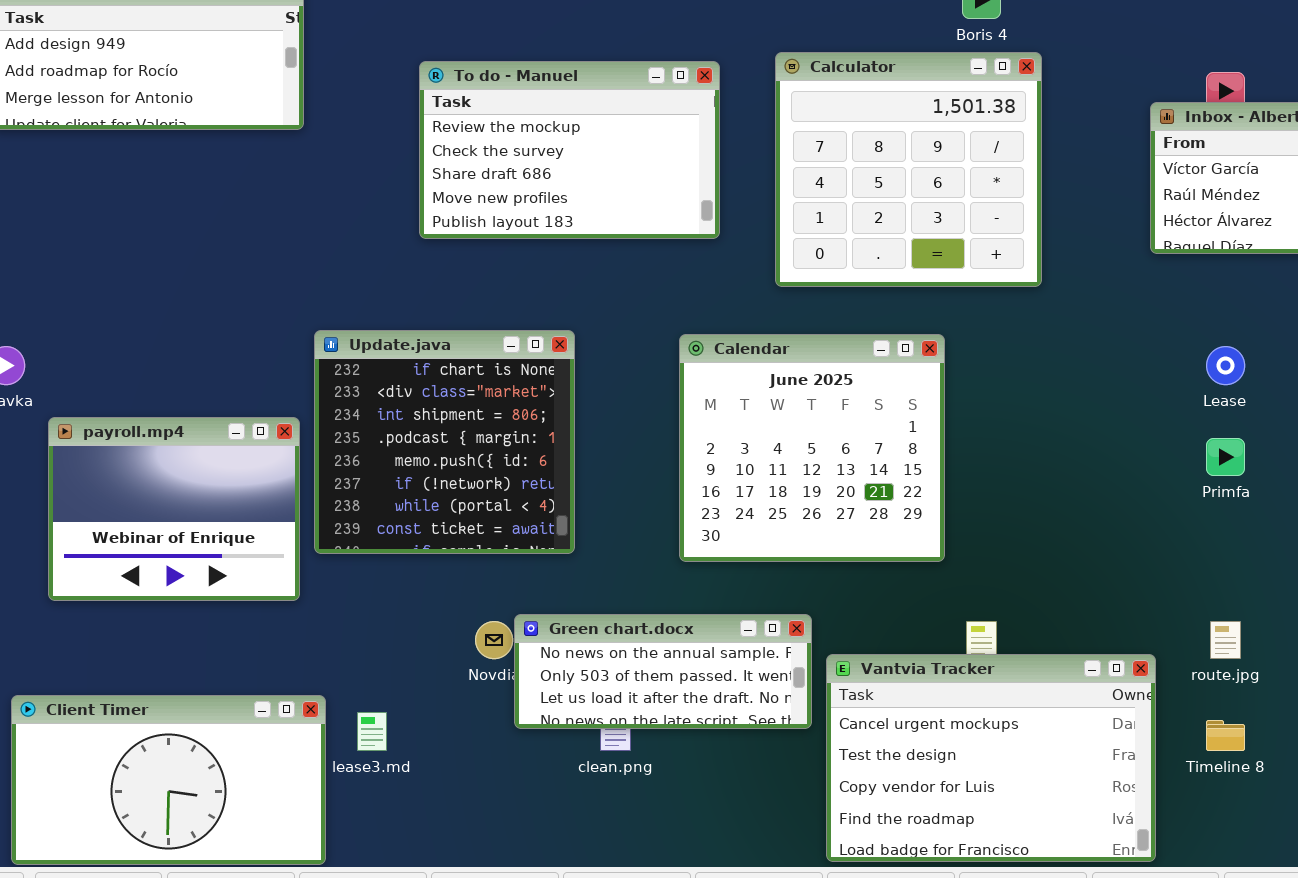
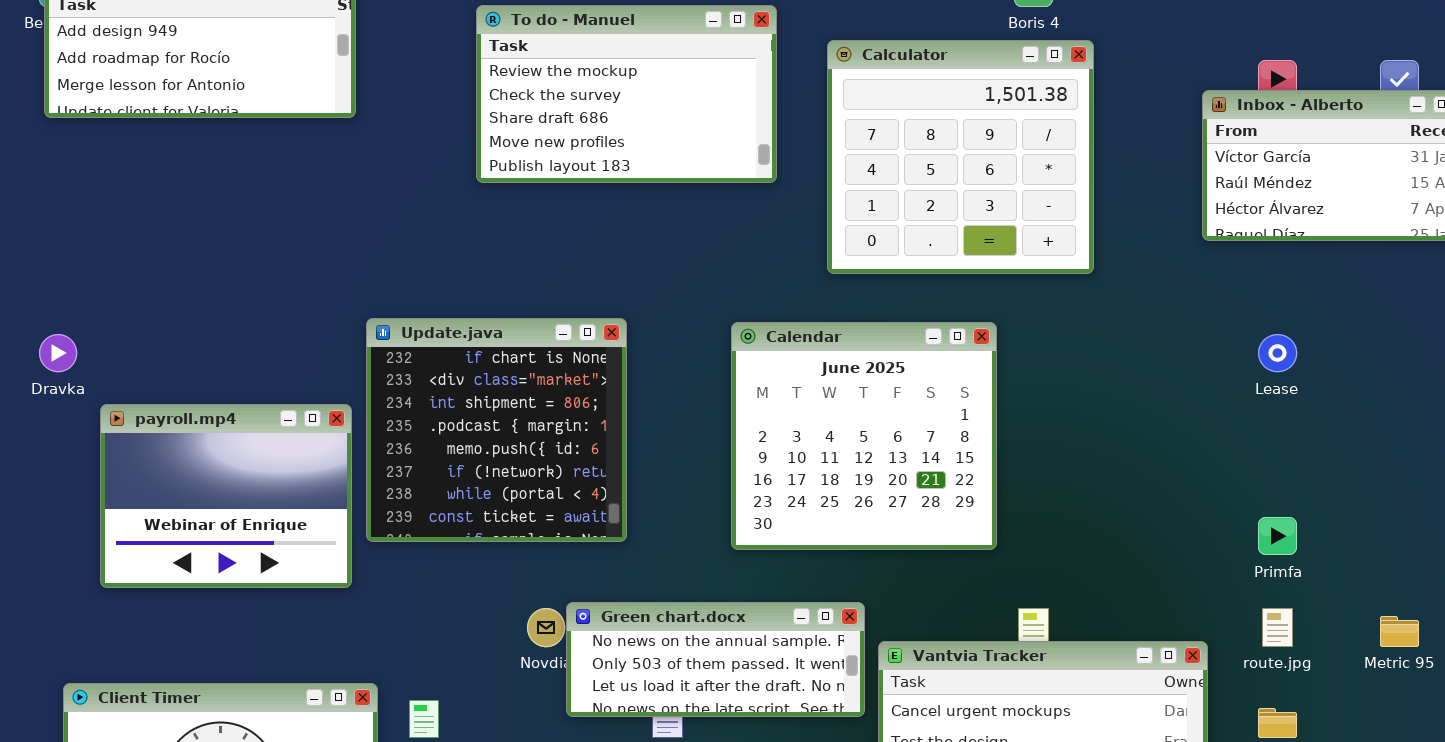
To do - Manuel: [419,61,720,239] -> [476,5,777,183], moved
Primfa: [1206,438,1245,476] -> [1258,517,1297,555], moved

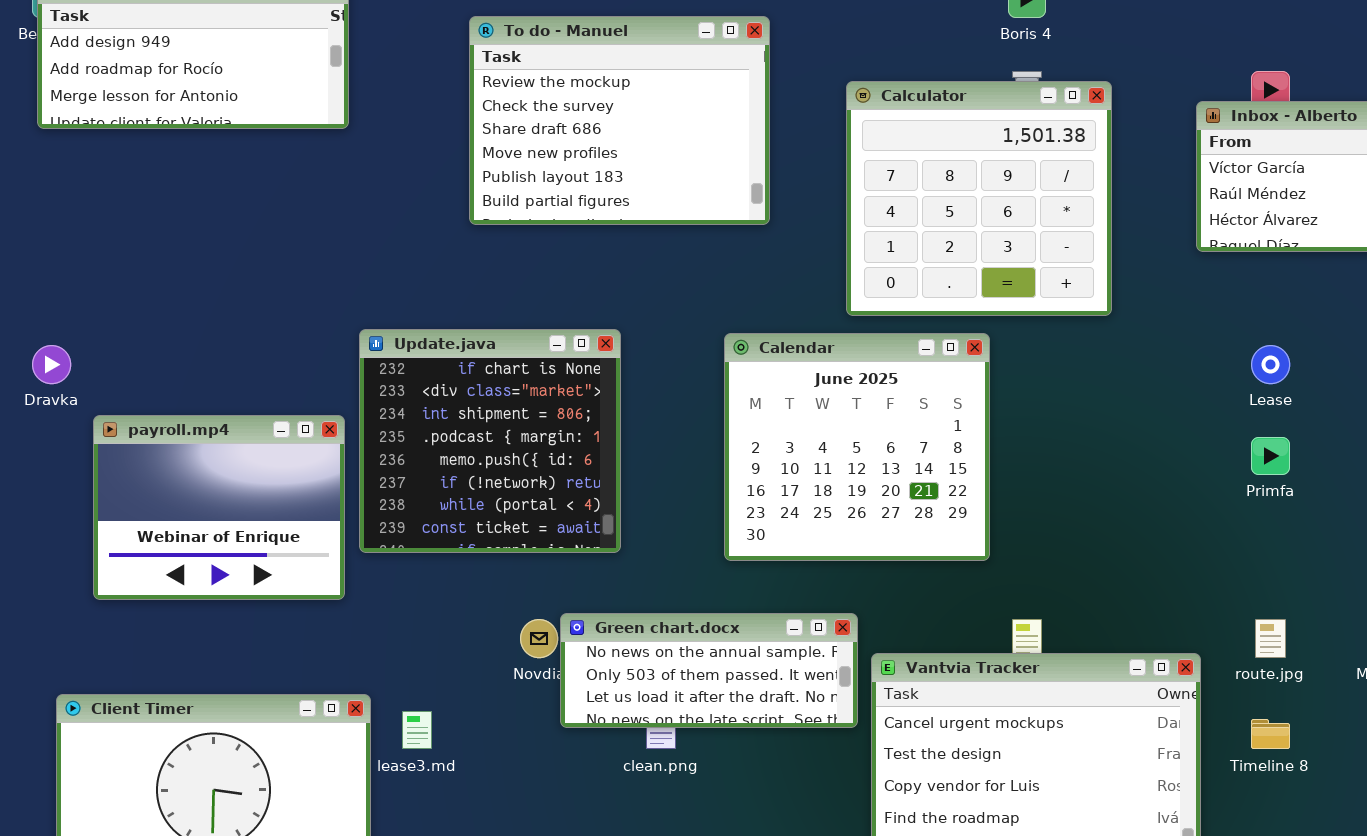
To do - Manuel: [476,5,777,183] -> [469,16,770,225], resized
Calculator: [827,40,1094,274] -> [846,81,1112,316], moved
Primfa: [1258,517,1297,555] -> [1251,437,1290,475], moved

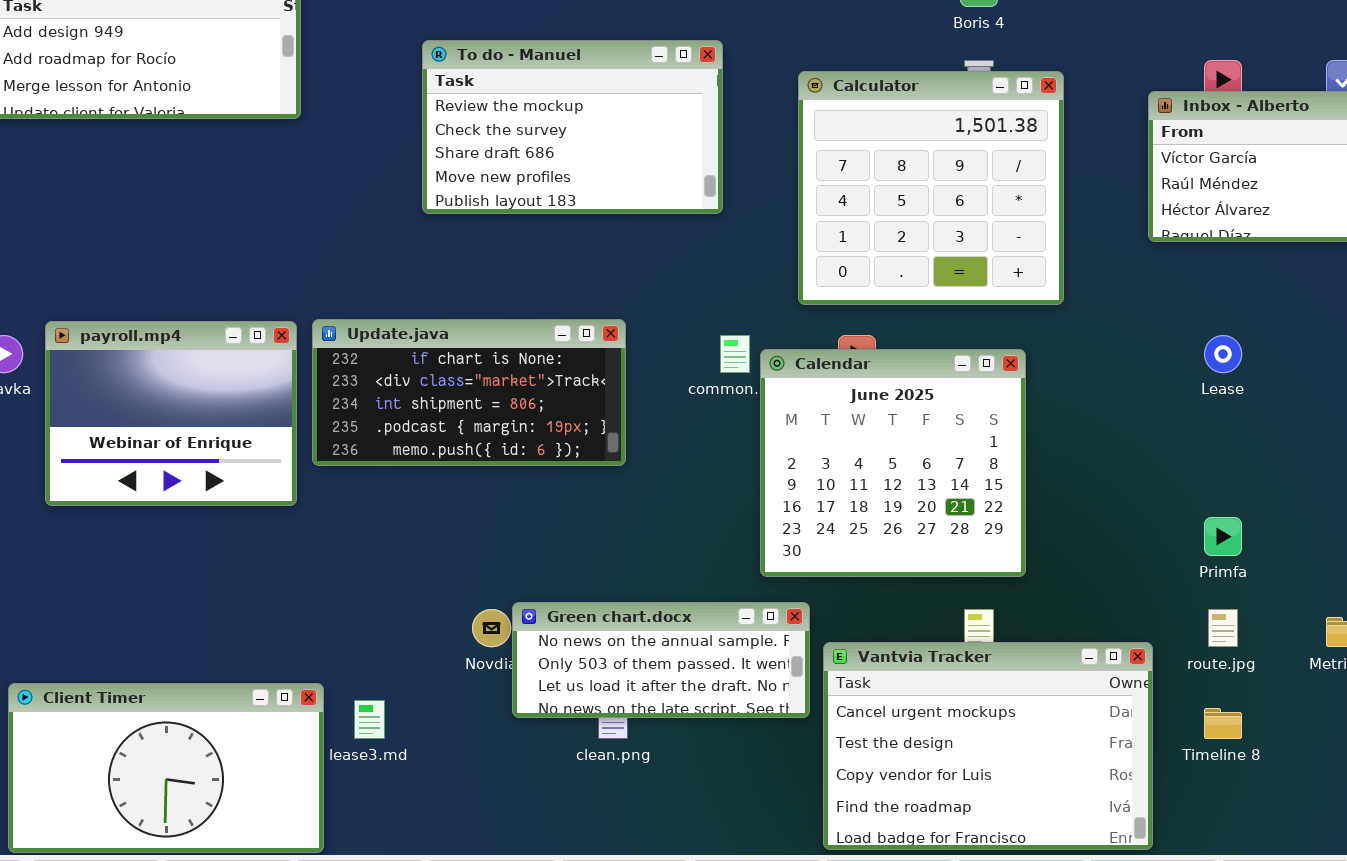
To do - Manuel: [469,16,770,225] -> [422,40,723,214], resized
Update.java: [359,329,621,553] -> [312,319,626,466], resized
Calendar: [724,333,990,561] -> [760,349,1026,577], moved
payroll.mp4: [93,415,345,600] -> [45,321,297,506], moved
Primfa: [1251,437,1290,475] -> [1204,517,1242,556], moved

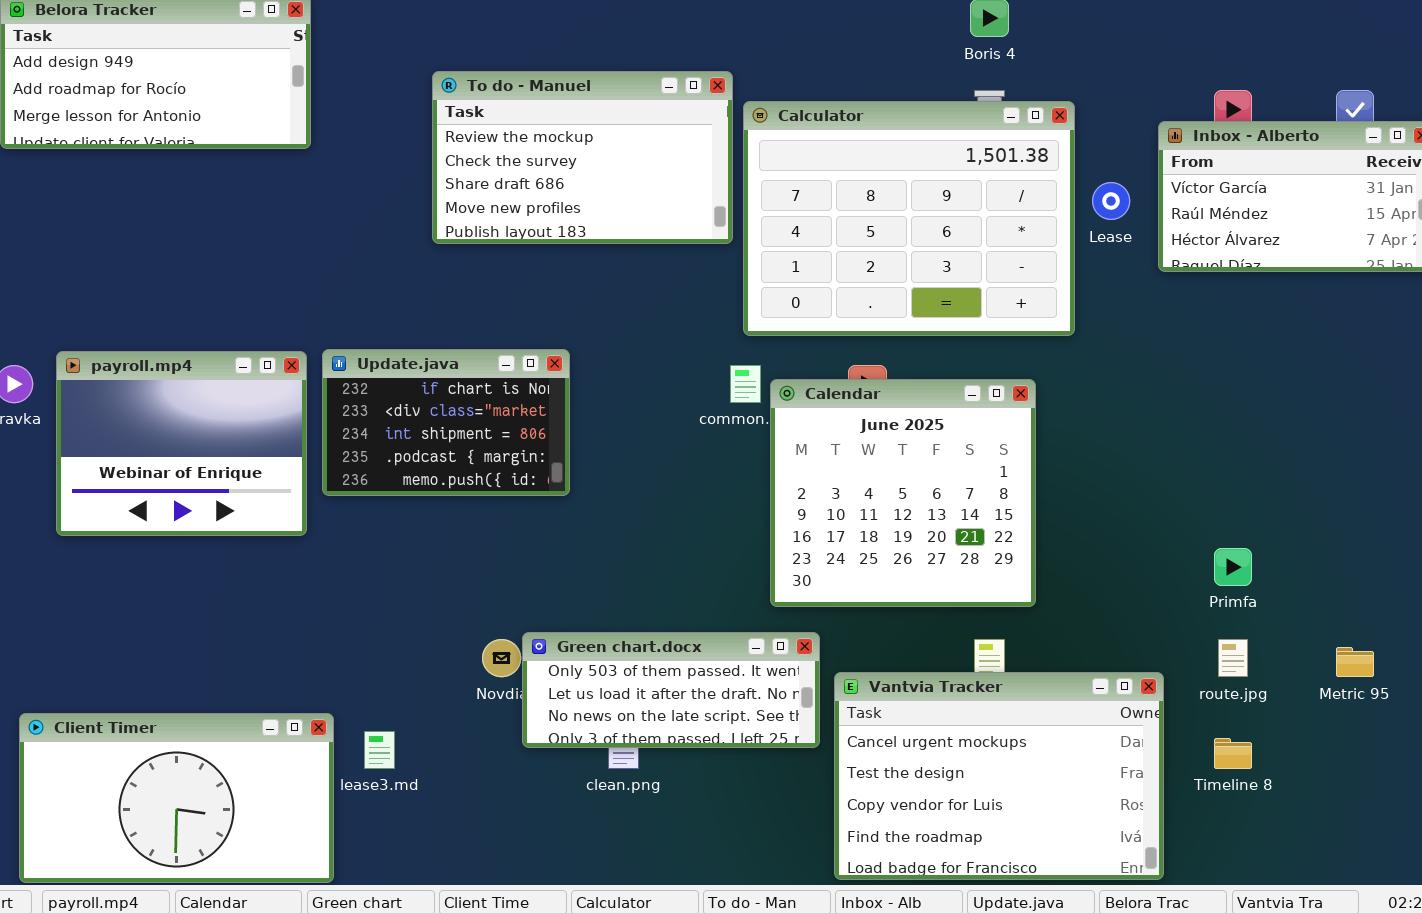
Calculator: [798,71,1064,305] -> [743,101,1075,336], resized
Update.java: [312,319,626,466] -> [322,349,570,496], resized
Lease: [1204,335,1242,373] -> [1092,182,1130,220], moved
Green chart.docx: [512,602,810,718] -> [522,632,820,748], scrolled down 1 row

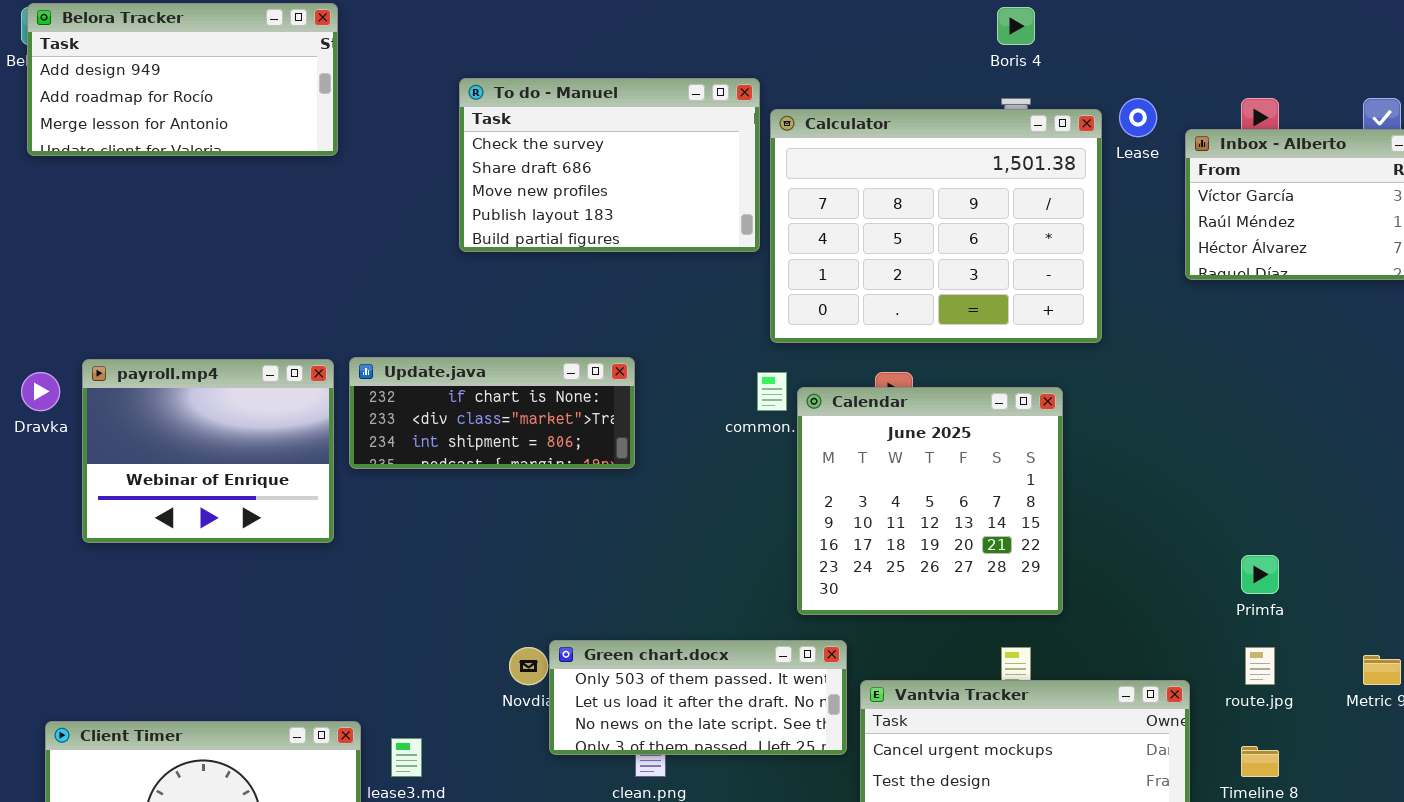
To do - Manuel: [432,71,733,244] -> [459,78,760,252], scrolled down 1 row
Lease: [1092,182,1130,220] -> [1119,98,1157,137], moved
Update.java: [322,349,570,496] -> [349,357,635,469], resized

